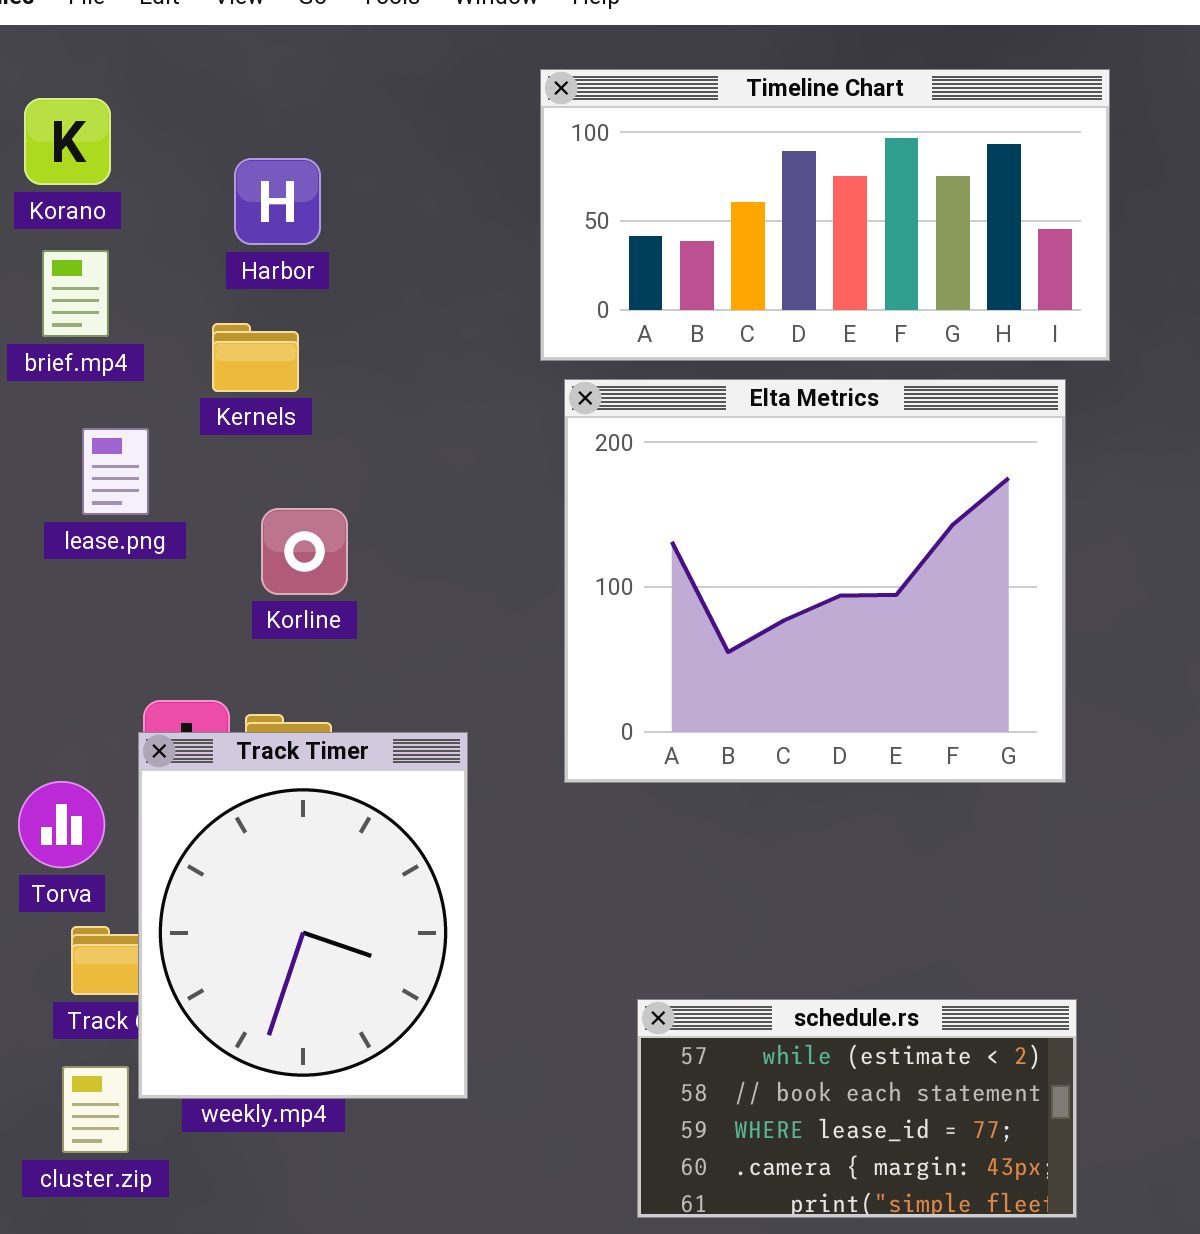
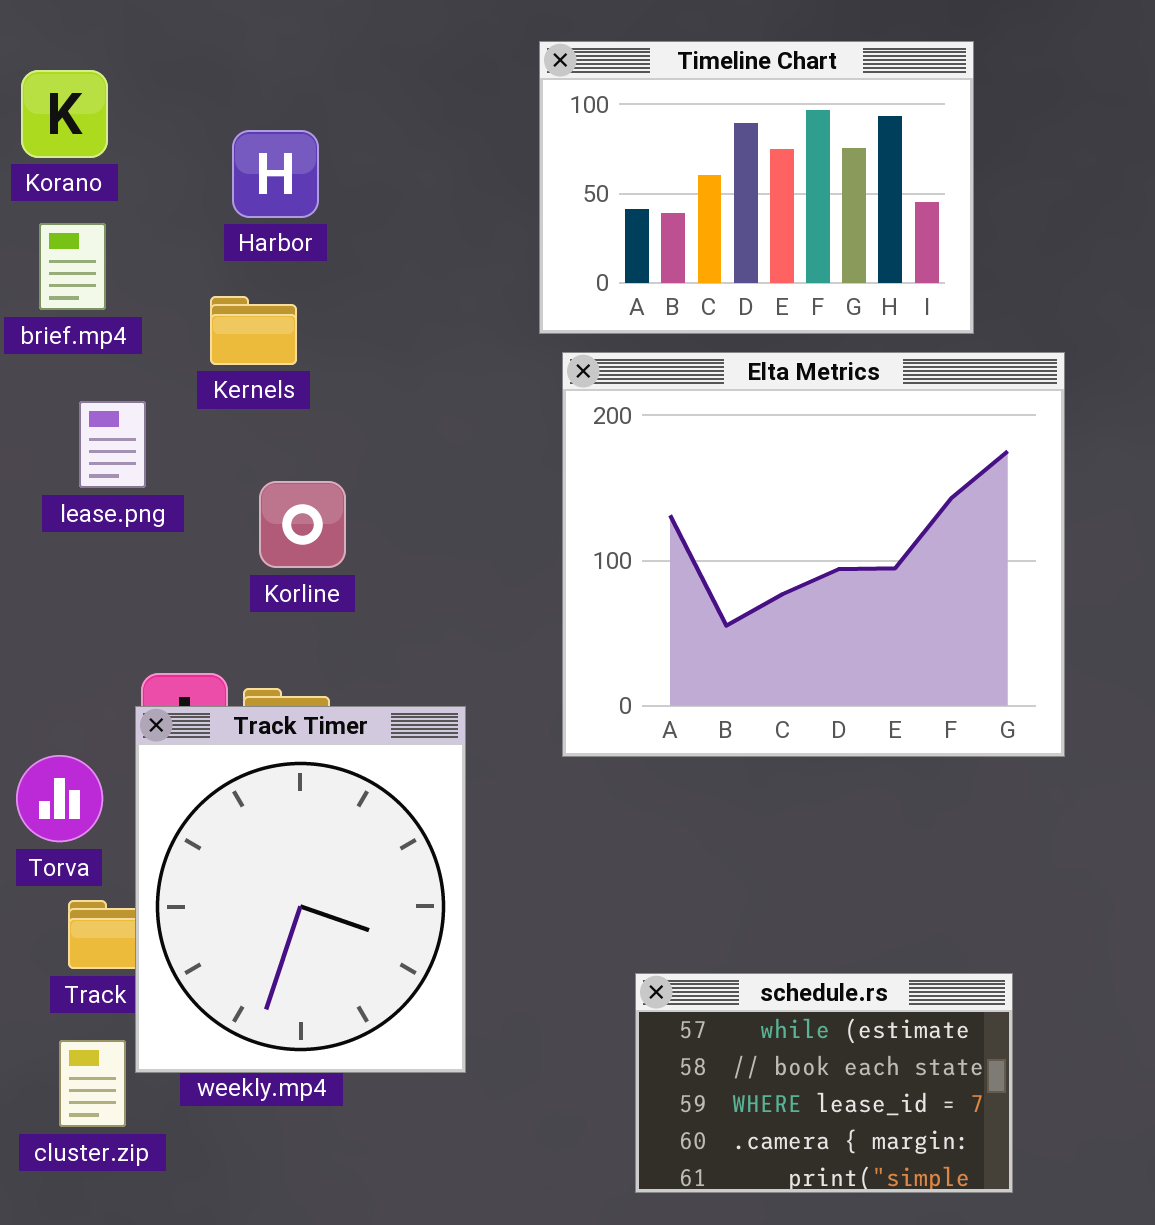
Timeline Chart: [540,69,1110,361] -> [539,41,974,334], resized
schedule.rs: [637,999,1077,1218] -> [635,973,1013,1193], resized

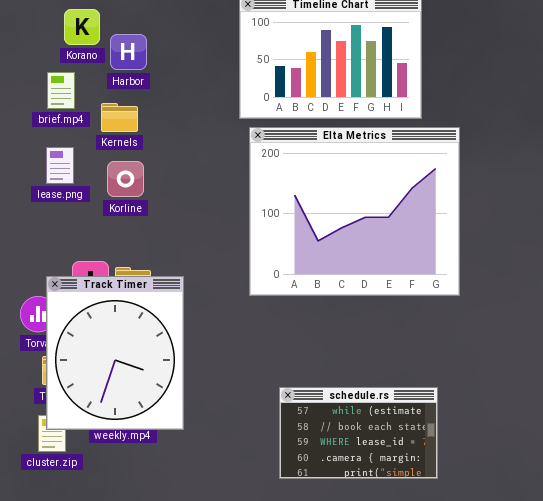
Korano: [21,70,108,158] -> [64,9,100,45], moved
brief.mp4: [39,223,106,310] -> [47,72,75,109], moved
Korline: [259,481,346,568] -> [107,161,144,197], moved
Track Timer: [135,706,466,1073] -> [46,276,184,430], moved

